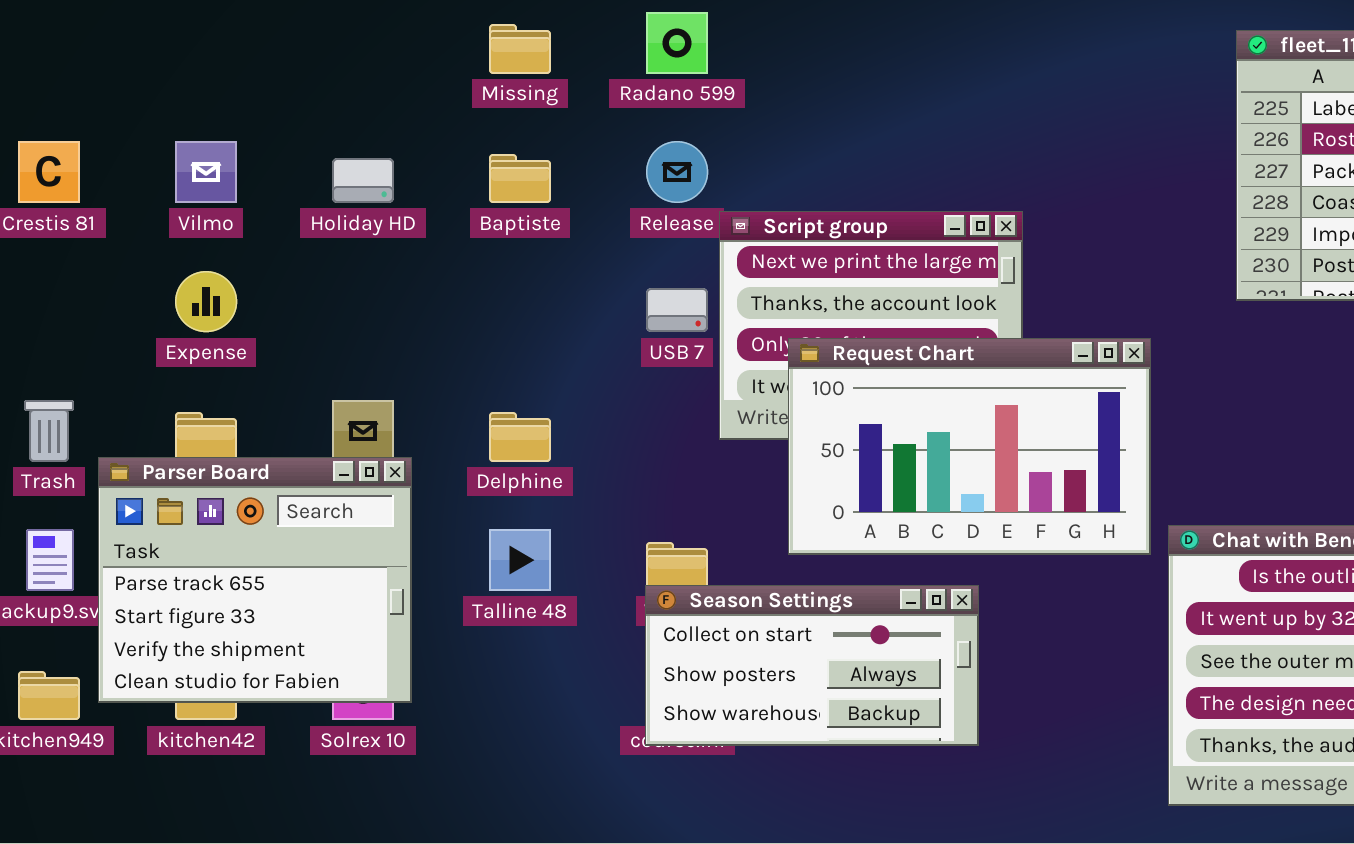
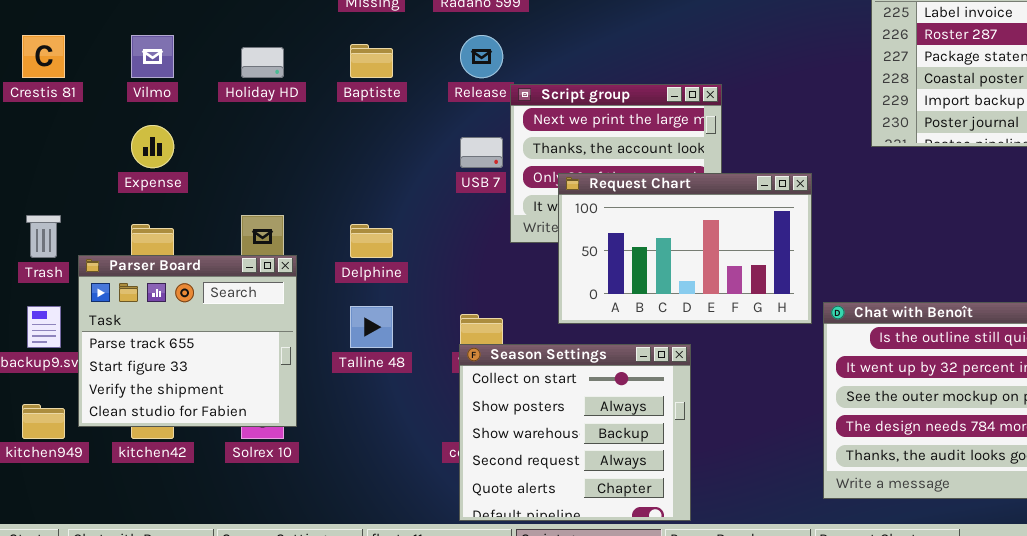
Season Settings: [645,585,979,746] -> [459,344,691,521], resized

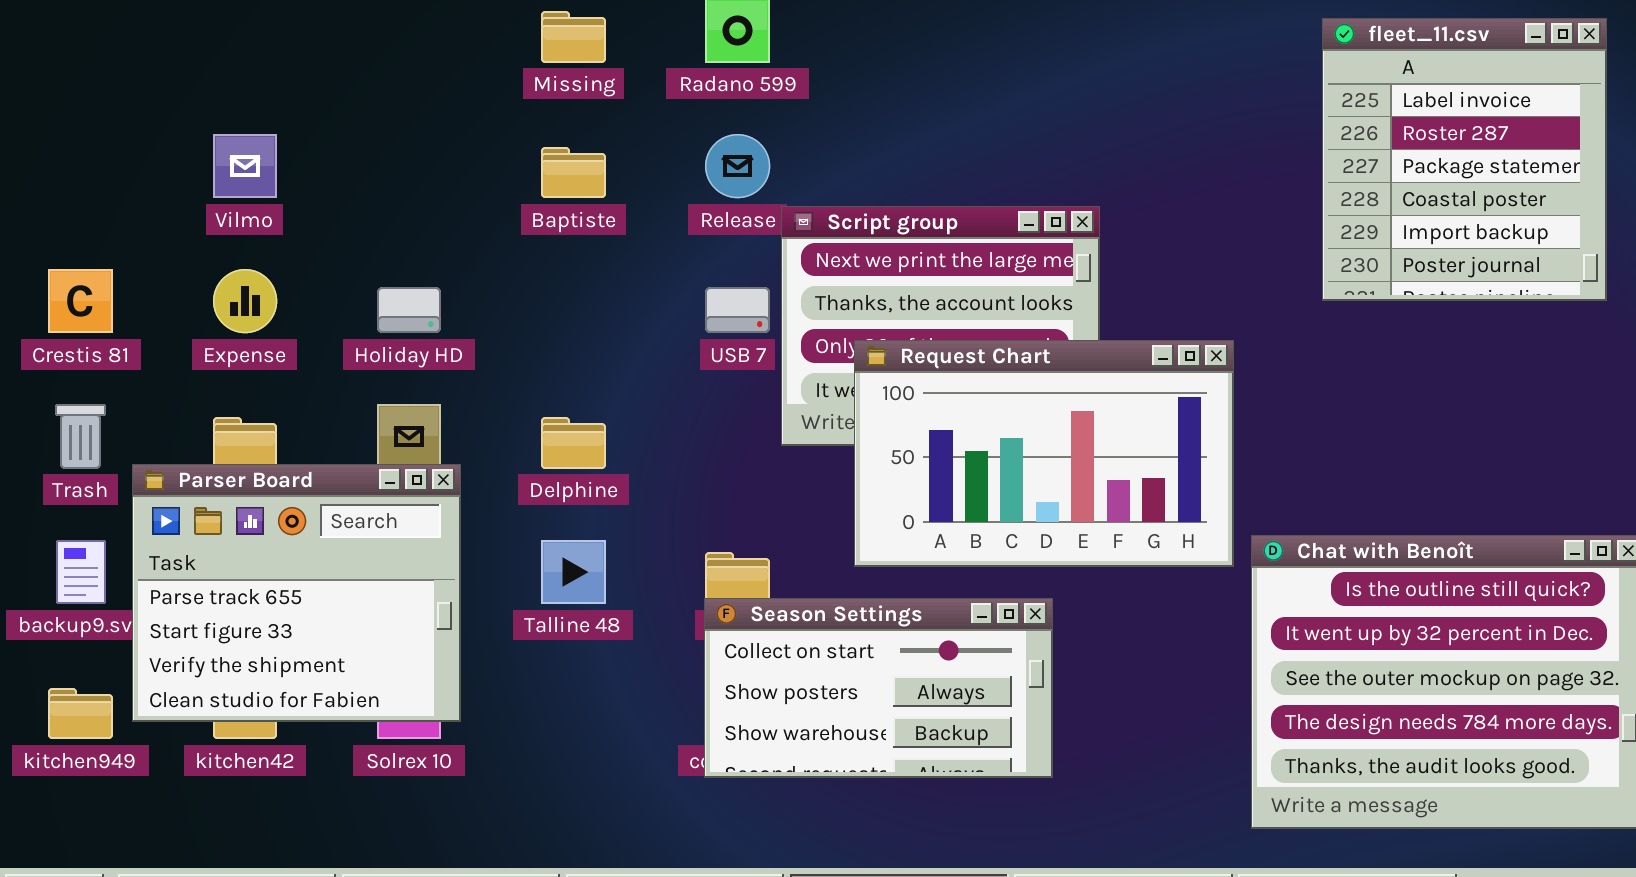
Crestis 81: [22,35,65,78] -> [48,269,113,333], moved
Holiday HD: [241,47,284,78] -> [377,287,441,333], moved
Season Settings: [459,344,691,521] -> [704,598,1053,778], resized

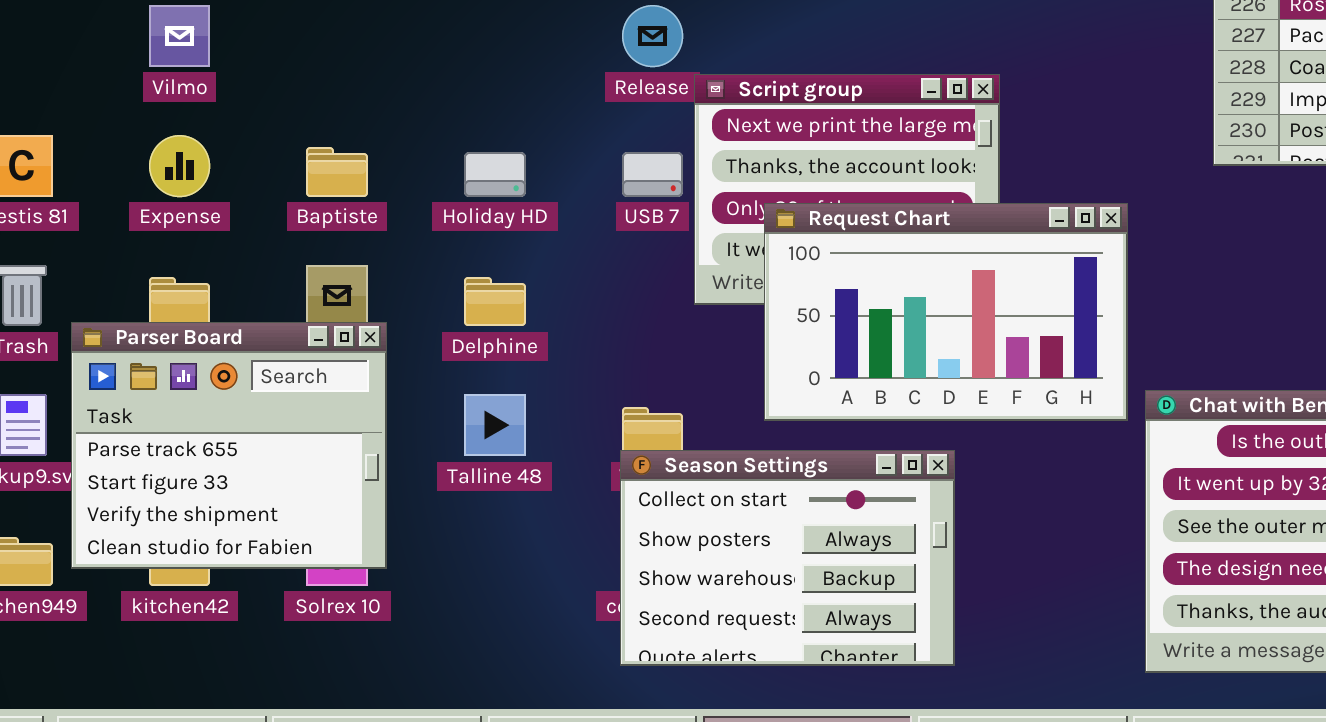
Baptiste: [541,147,606,198] -> [306,147,368,197], moved
Holiday HD: [377,287,441,333] -> [464,152,526,197], moved
Season Settings: [704,598,1053,778] -> [620,450,955,666], resized

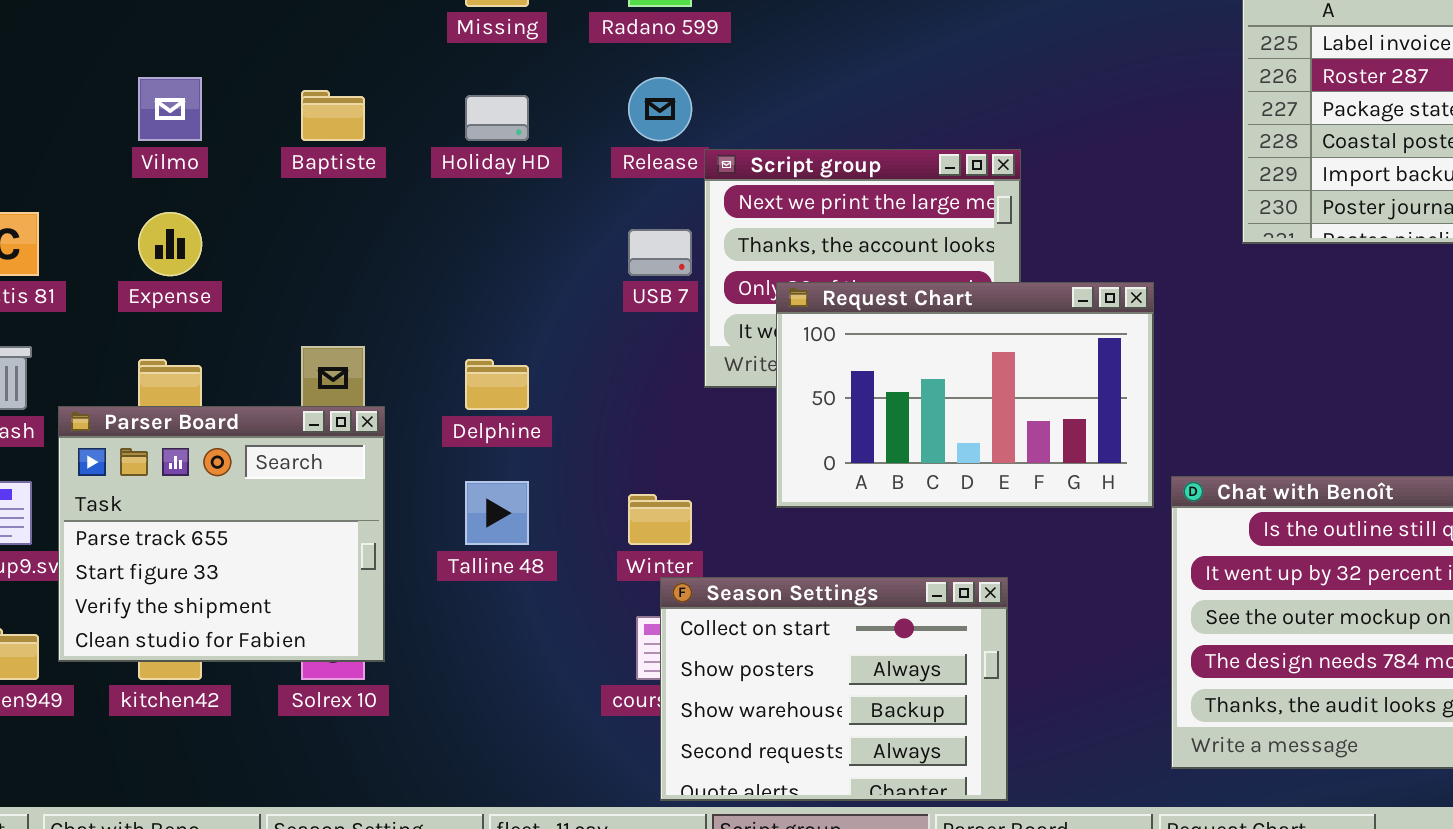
Baptiste: [306,147,368,197] -> [301,90,365,141], moved
Holiday HD: [464,152,526,197] -> [465,95,529,141], moved
Season Settings: [620,450,955,666] -> [660,577,1008,801], moved

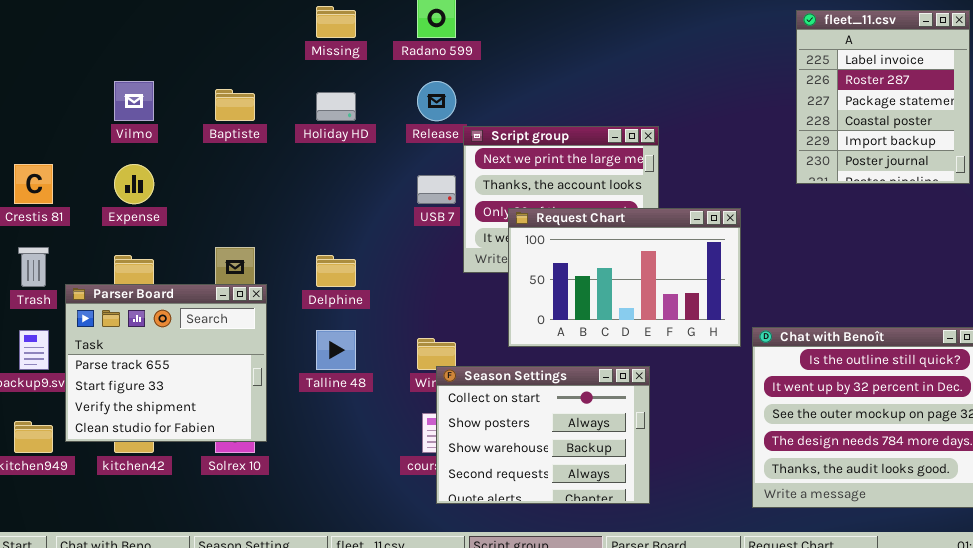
Season Settings: [660,577,1008,801] -> [436,366,650,504], moved

